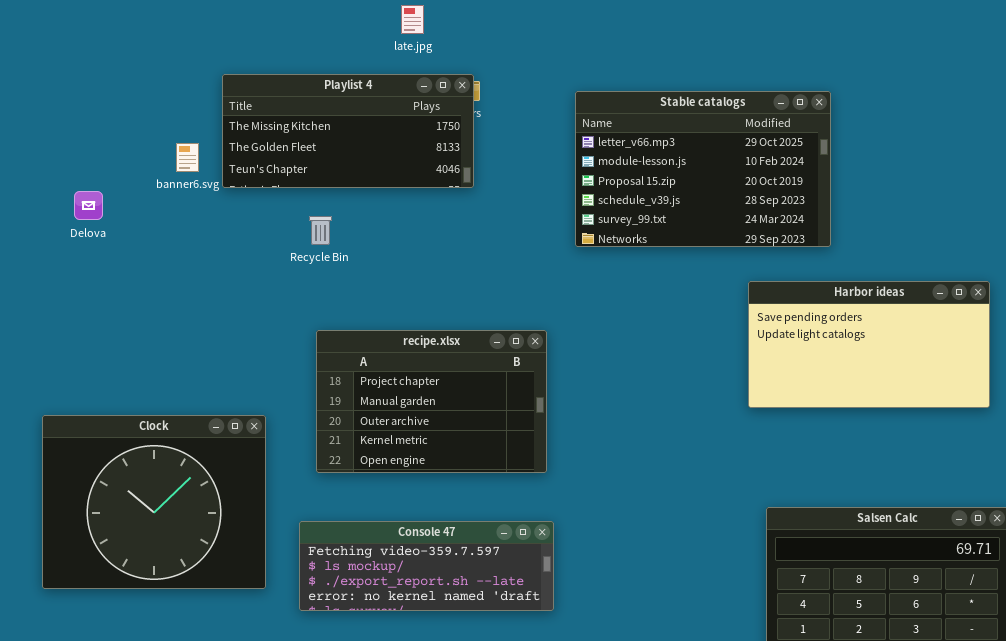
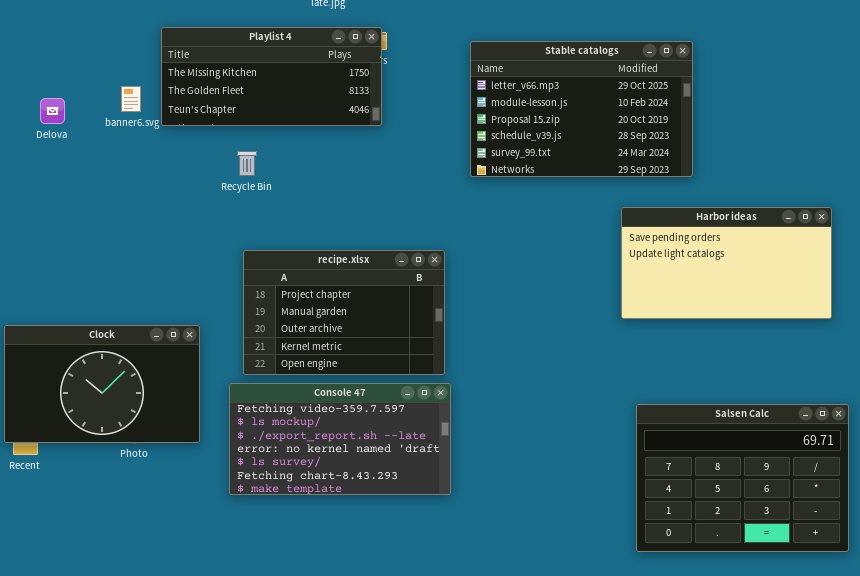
Delova: [74,191,103,220] -> [40,98,65,124], moved
Clock: [42,415,266,589] -> [4,325,200,443], resized
Console 47: [299,521,554,611] -> [229,383,451,495], resized

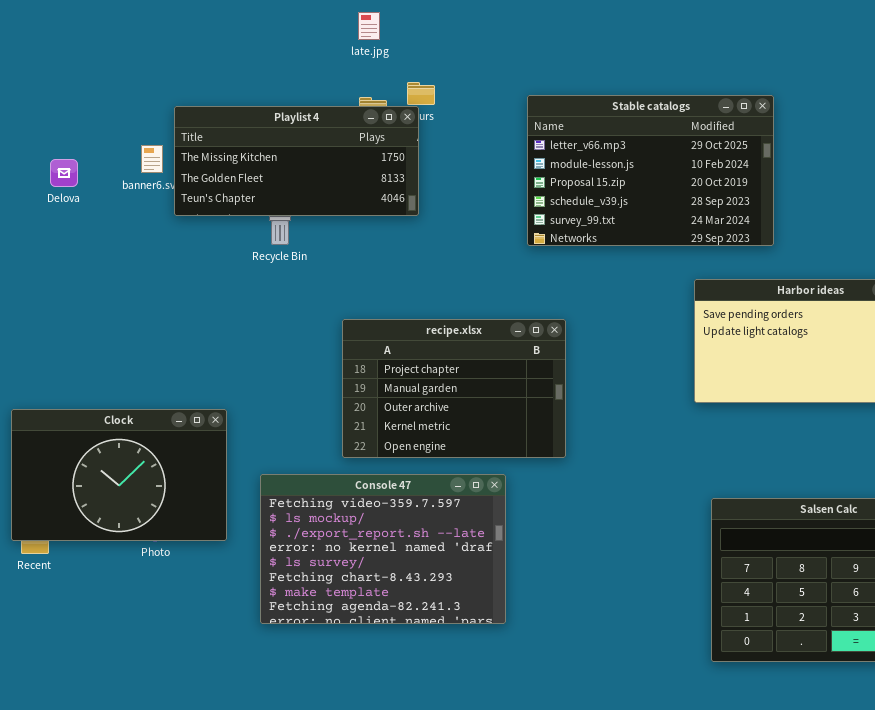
Playlist 4: [161,27,382,126] -> [174,106,419,216], moved
recipe.xlsx: [243,250,445,375] -> [342,319,566,458], moved
Console 47: [229,383,451,495] -> [260,474,506,624], resized

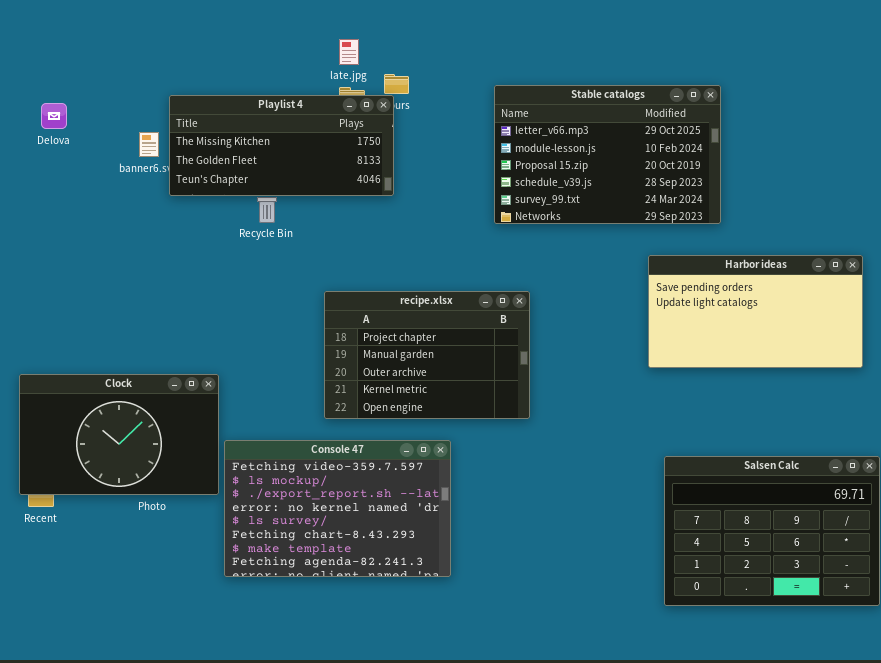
late.jpg: [358,12,380,40] -> [339,39,359,65], moved
Delova: [50,159,78,187] -> [41,103,67,129], moved
Console 47: [260,474,506,624] -> [224,440,451,577], moved

